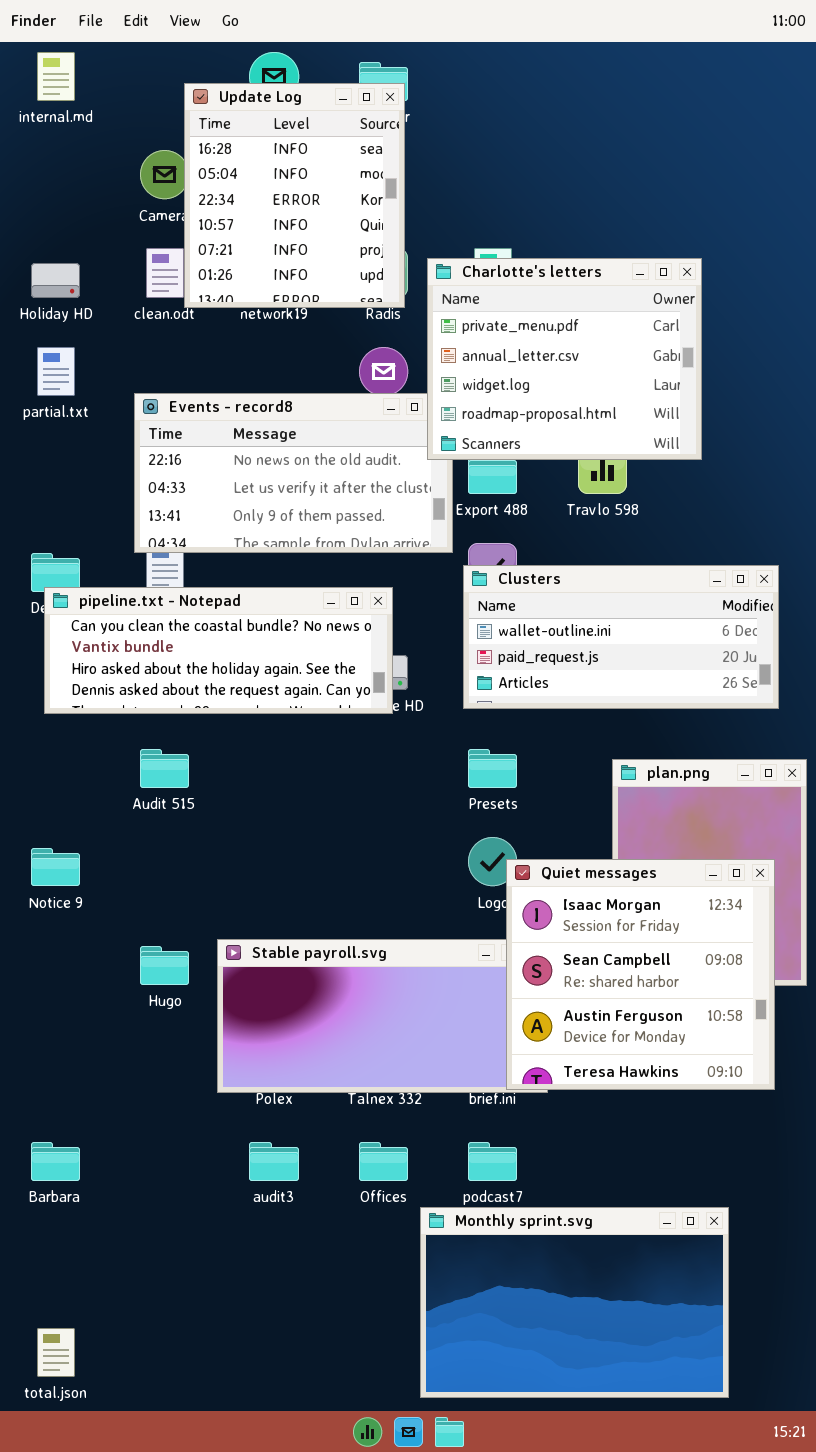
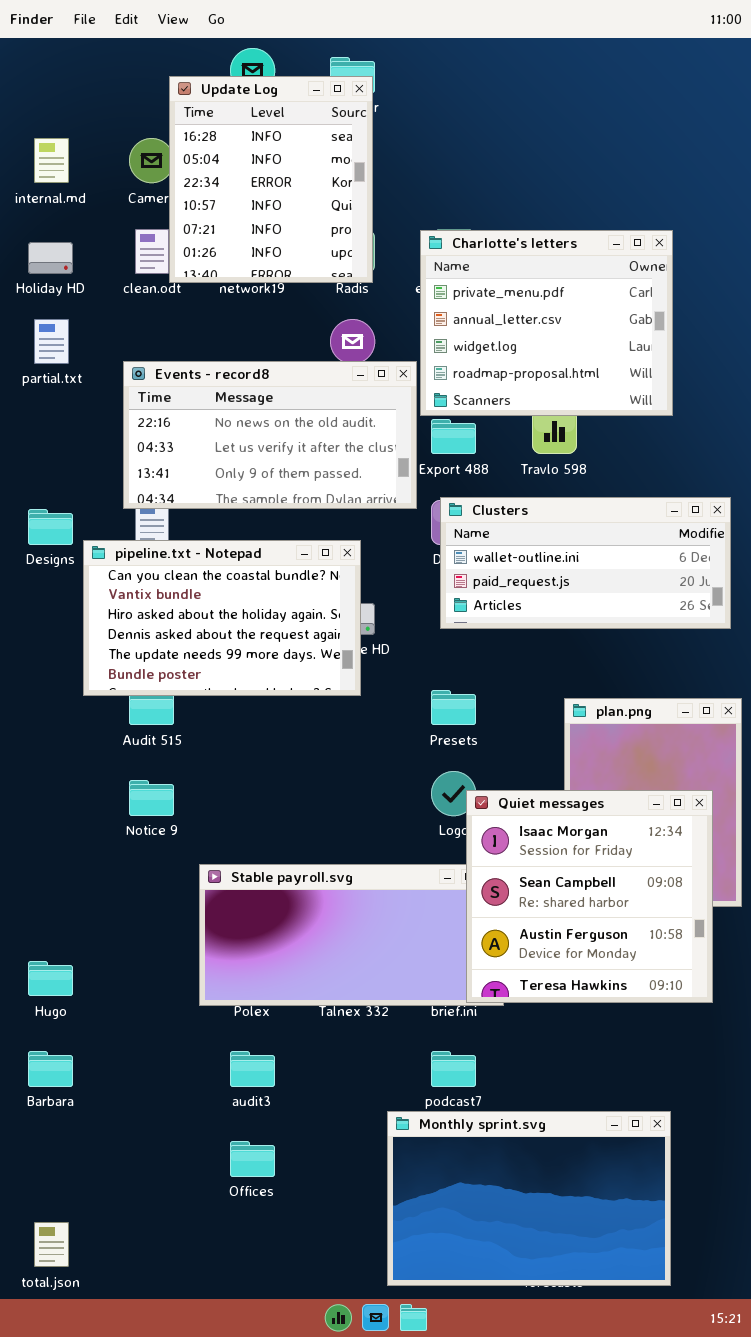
internal.md: [37,52,75,101] -> [34,138,69,183], moved
Charlotte's letters: [427,258,702,460] -> [420,230,673,416], moved
Clusters: [463,565,779,709] -> [440,497,731,629], moved
pipeline.txt - Notepad: [44,587,393,714] -> [83,540,361,696], resized
Notice 9: [31,848,80,886] -> [129,780,174,816], moved
Hugo: [140,946,189,985] -> [28,961,73,996], moved
Offices: [359,1142,408,1181] -> [230,1141,275,1177], moved

